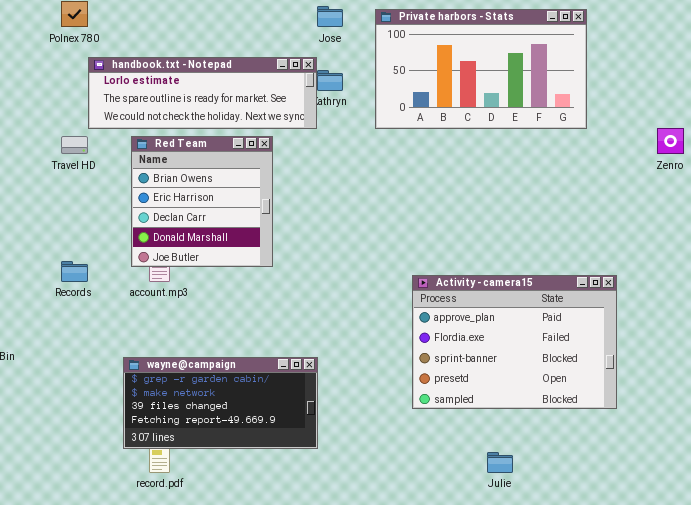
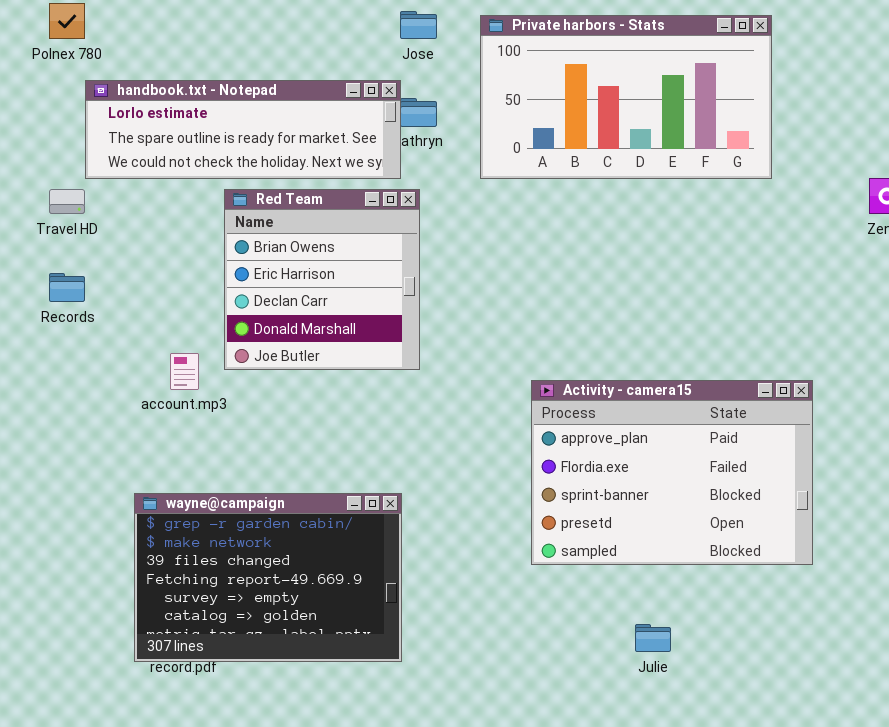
Red Team: [131,136,273,267] -> [224,189,420,370], moved
Records: [61,261,88,282] -> [49,273,85,302], moved
wayne@campaign: [123,357,318,449] -> [134,493,402,662], resized

